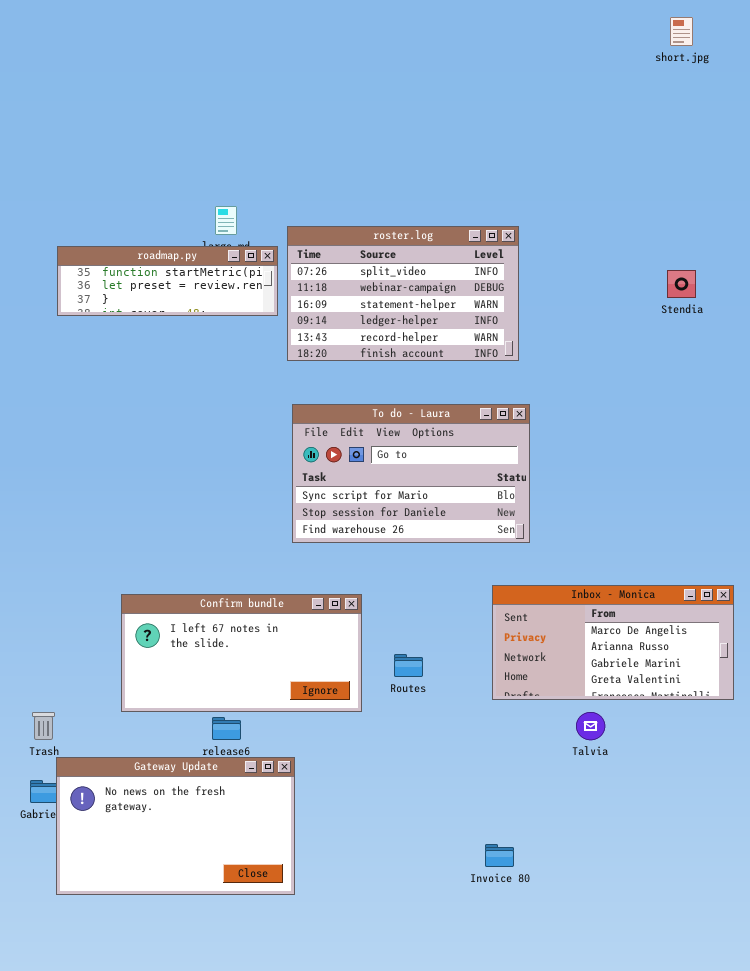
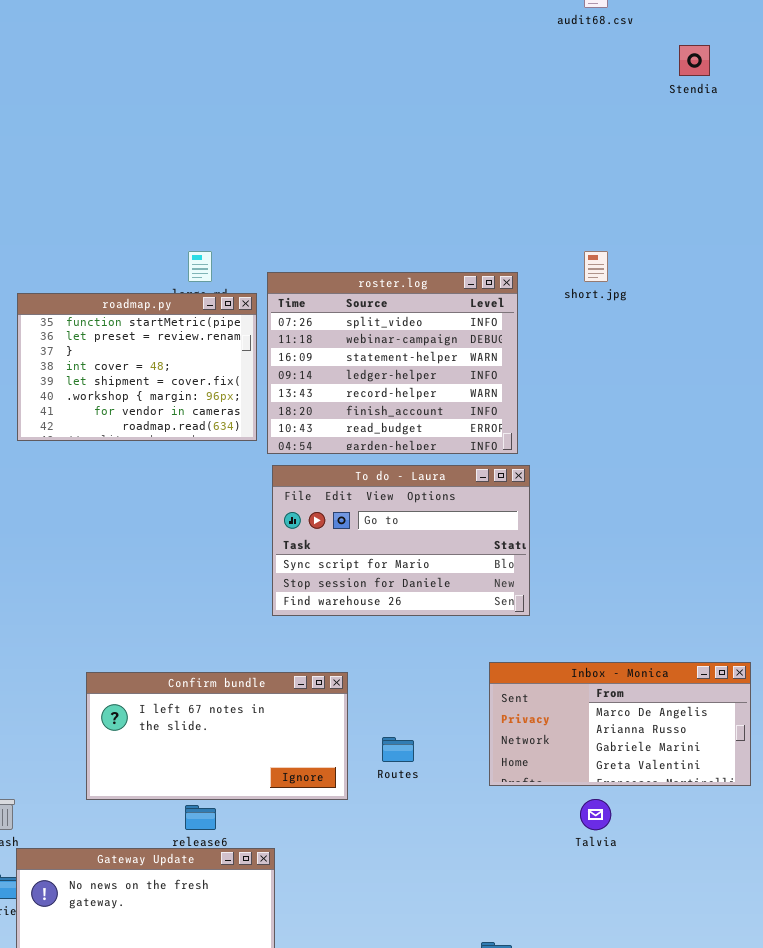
short.jpg: [670,17,693,46] -> [584,251,608,282], moved
roster.log: [287,226,519,361] -> [267,272,518,454], resized
roadmap.py: [57,246,278,316] -> [17,293,257,441], resized
Stendia: [667,270,696,298] -> [679,45,710,76], moved

